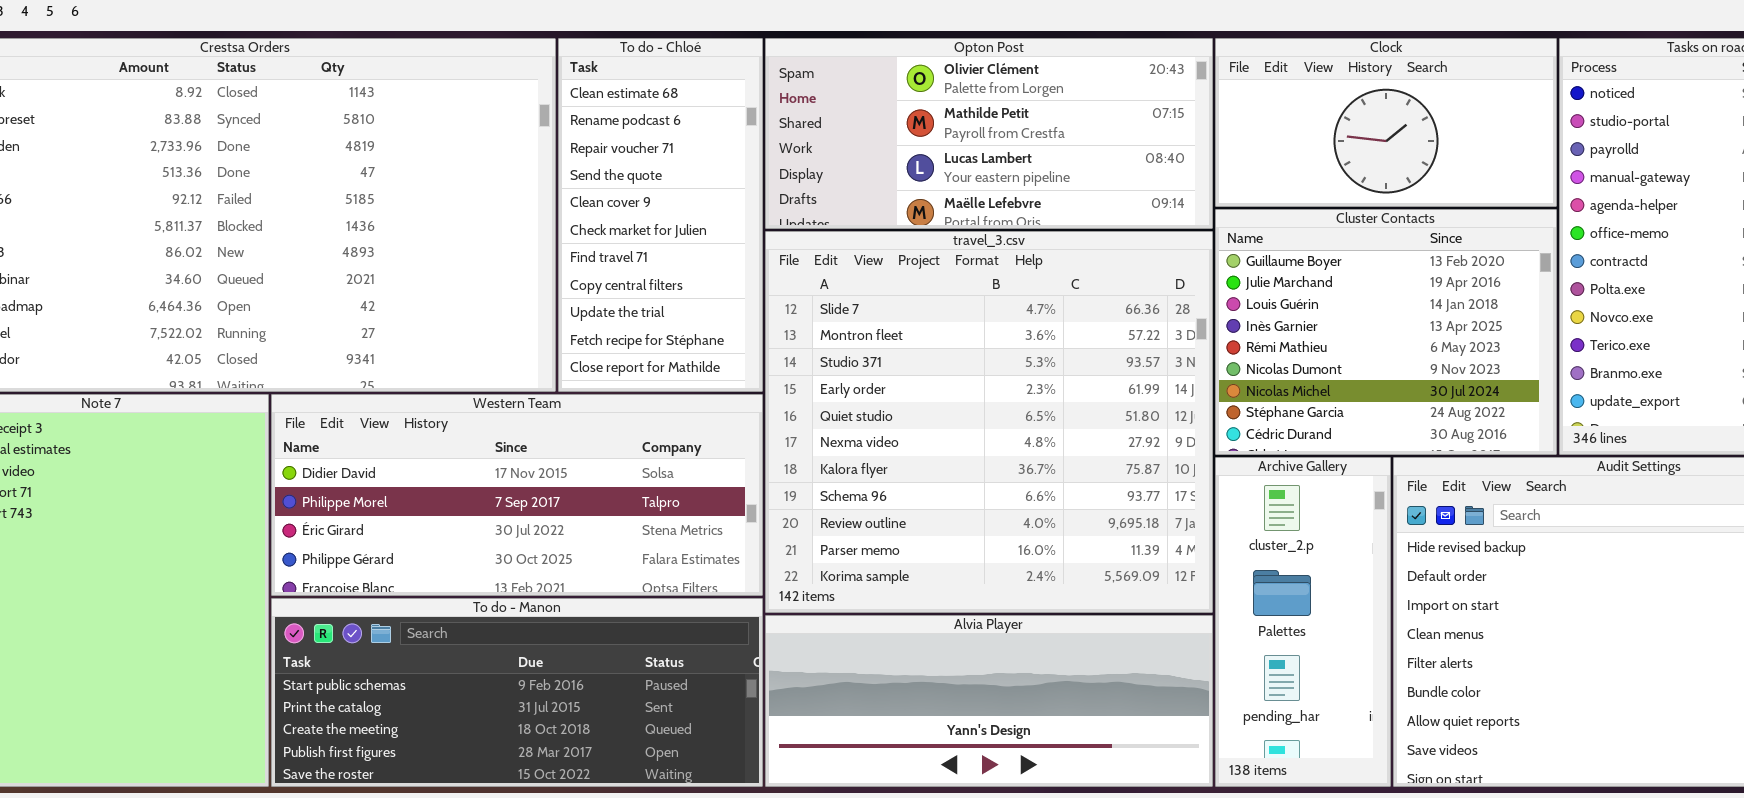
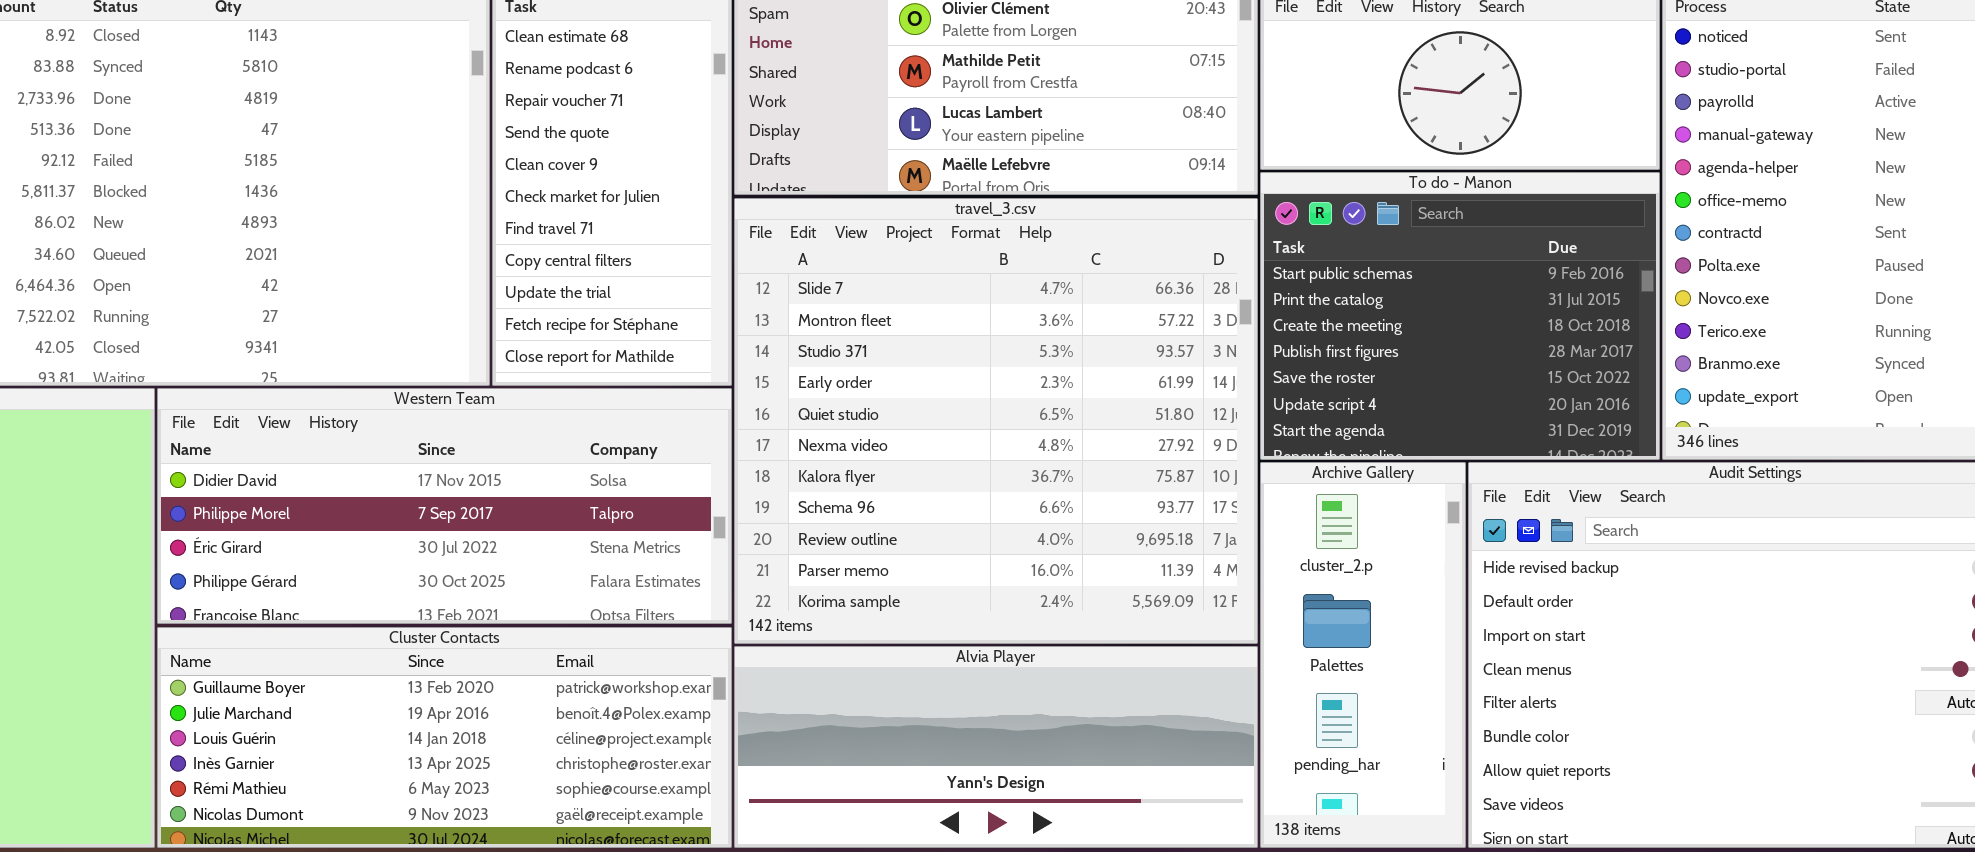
Cluster Contacts: [1215,209,1557,455] -> [157,627,732,848], moved, resized
To do - Manon: [271,598,763,787] -> [1260,172,1660,460], moved, resized

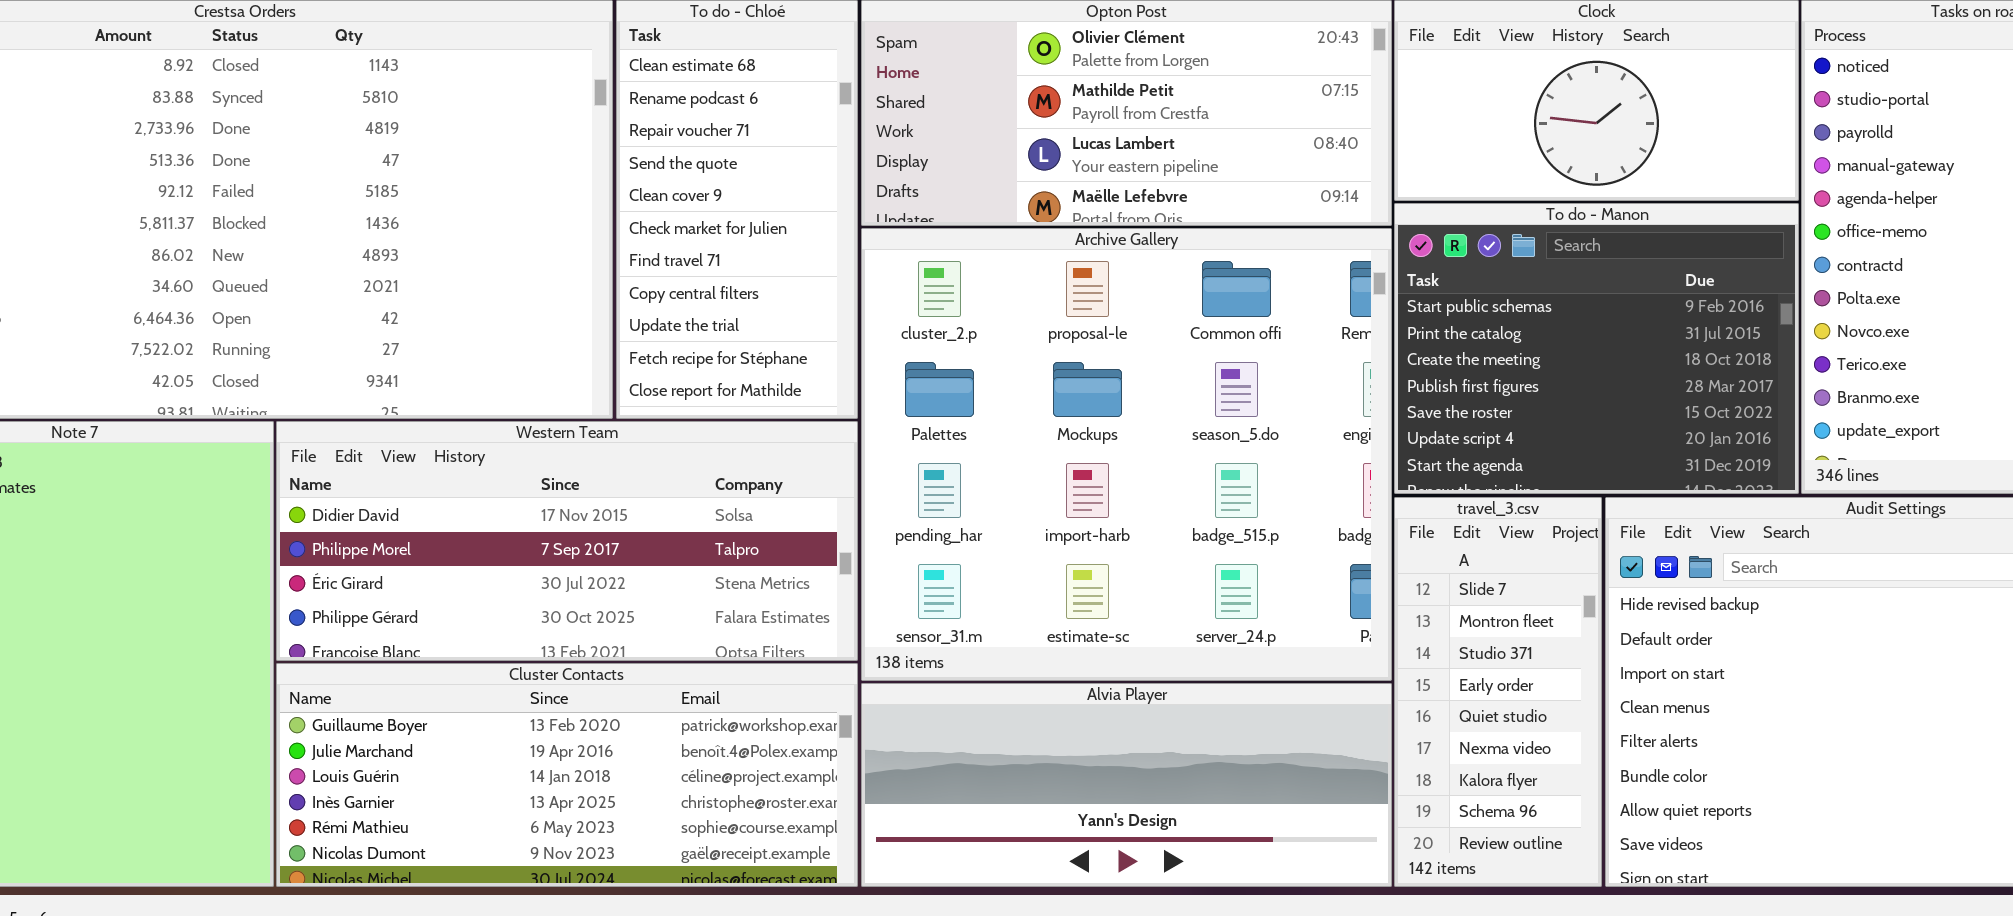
travel_3.csv: [734,198,1258,644] -> [1394,497,1602,887], moved, resized
Archive Gallery: [1260,462,1466,848] -> [861,228,1392,681], moved, resized

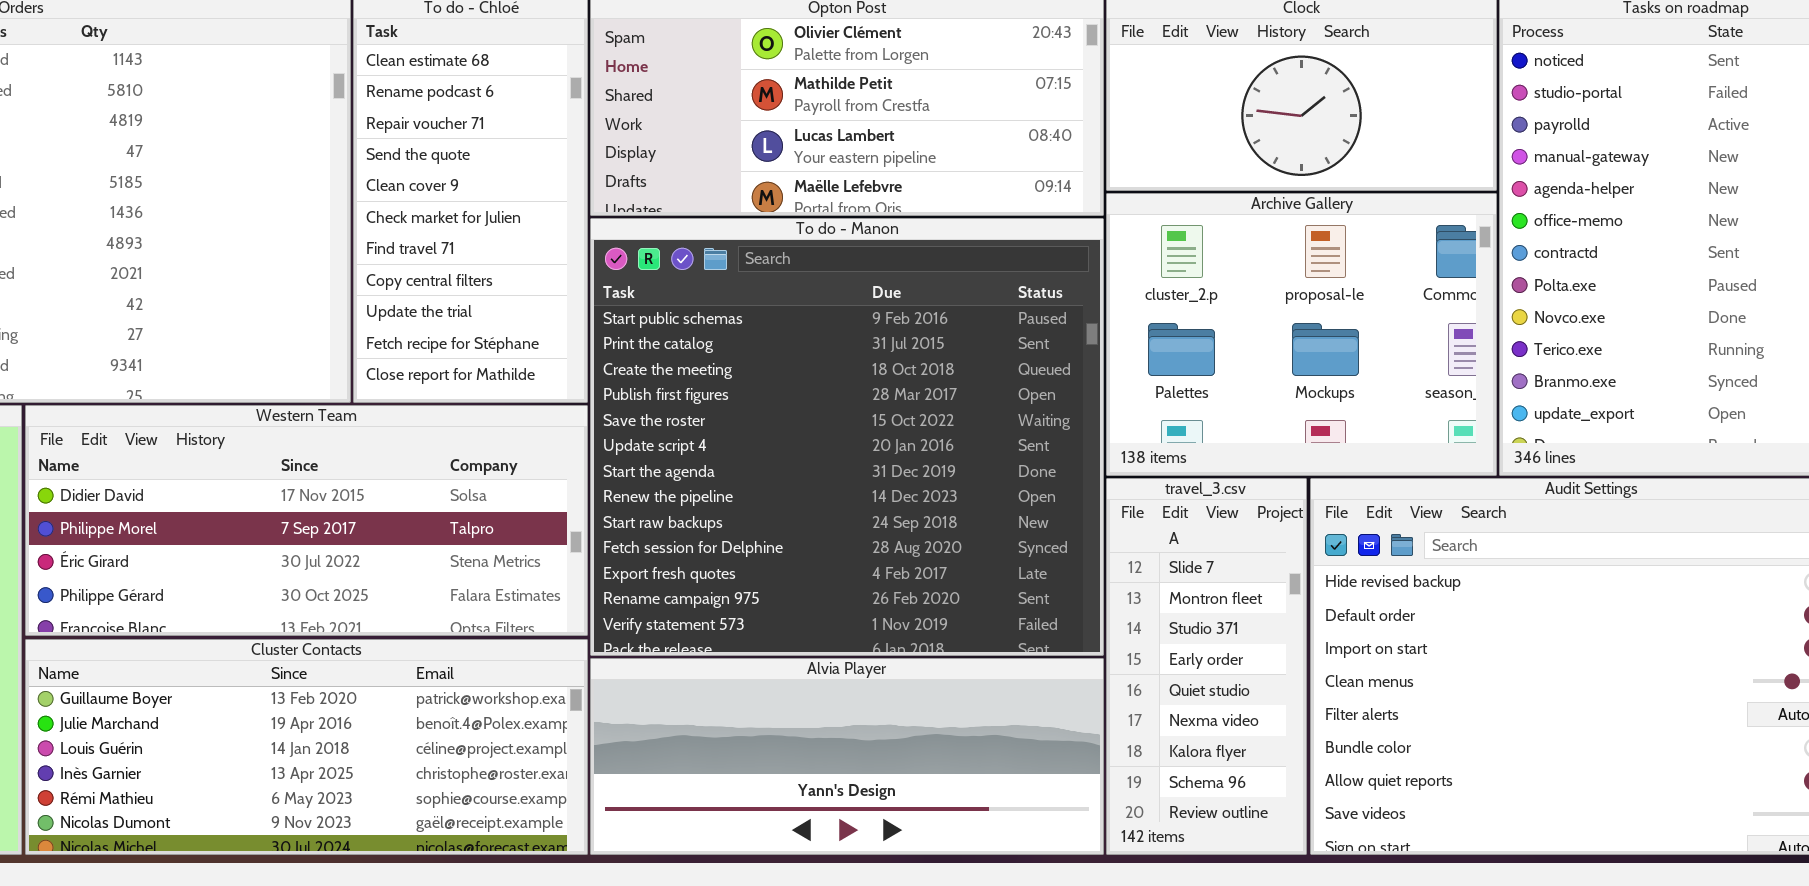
To do - Manon: [1394,203,1799,494] -> [590,218,1104,656], moved, resized
Archive Gallery: [861,228,1392,681] -> [1106,193,1497,476], moved, resized

